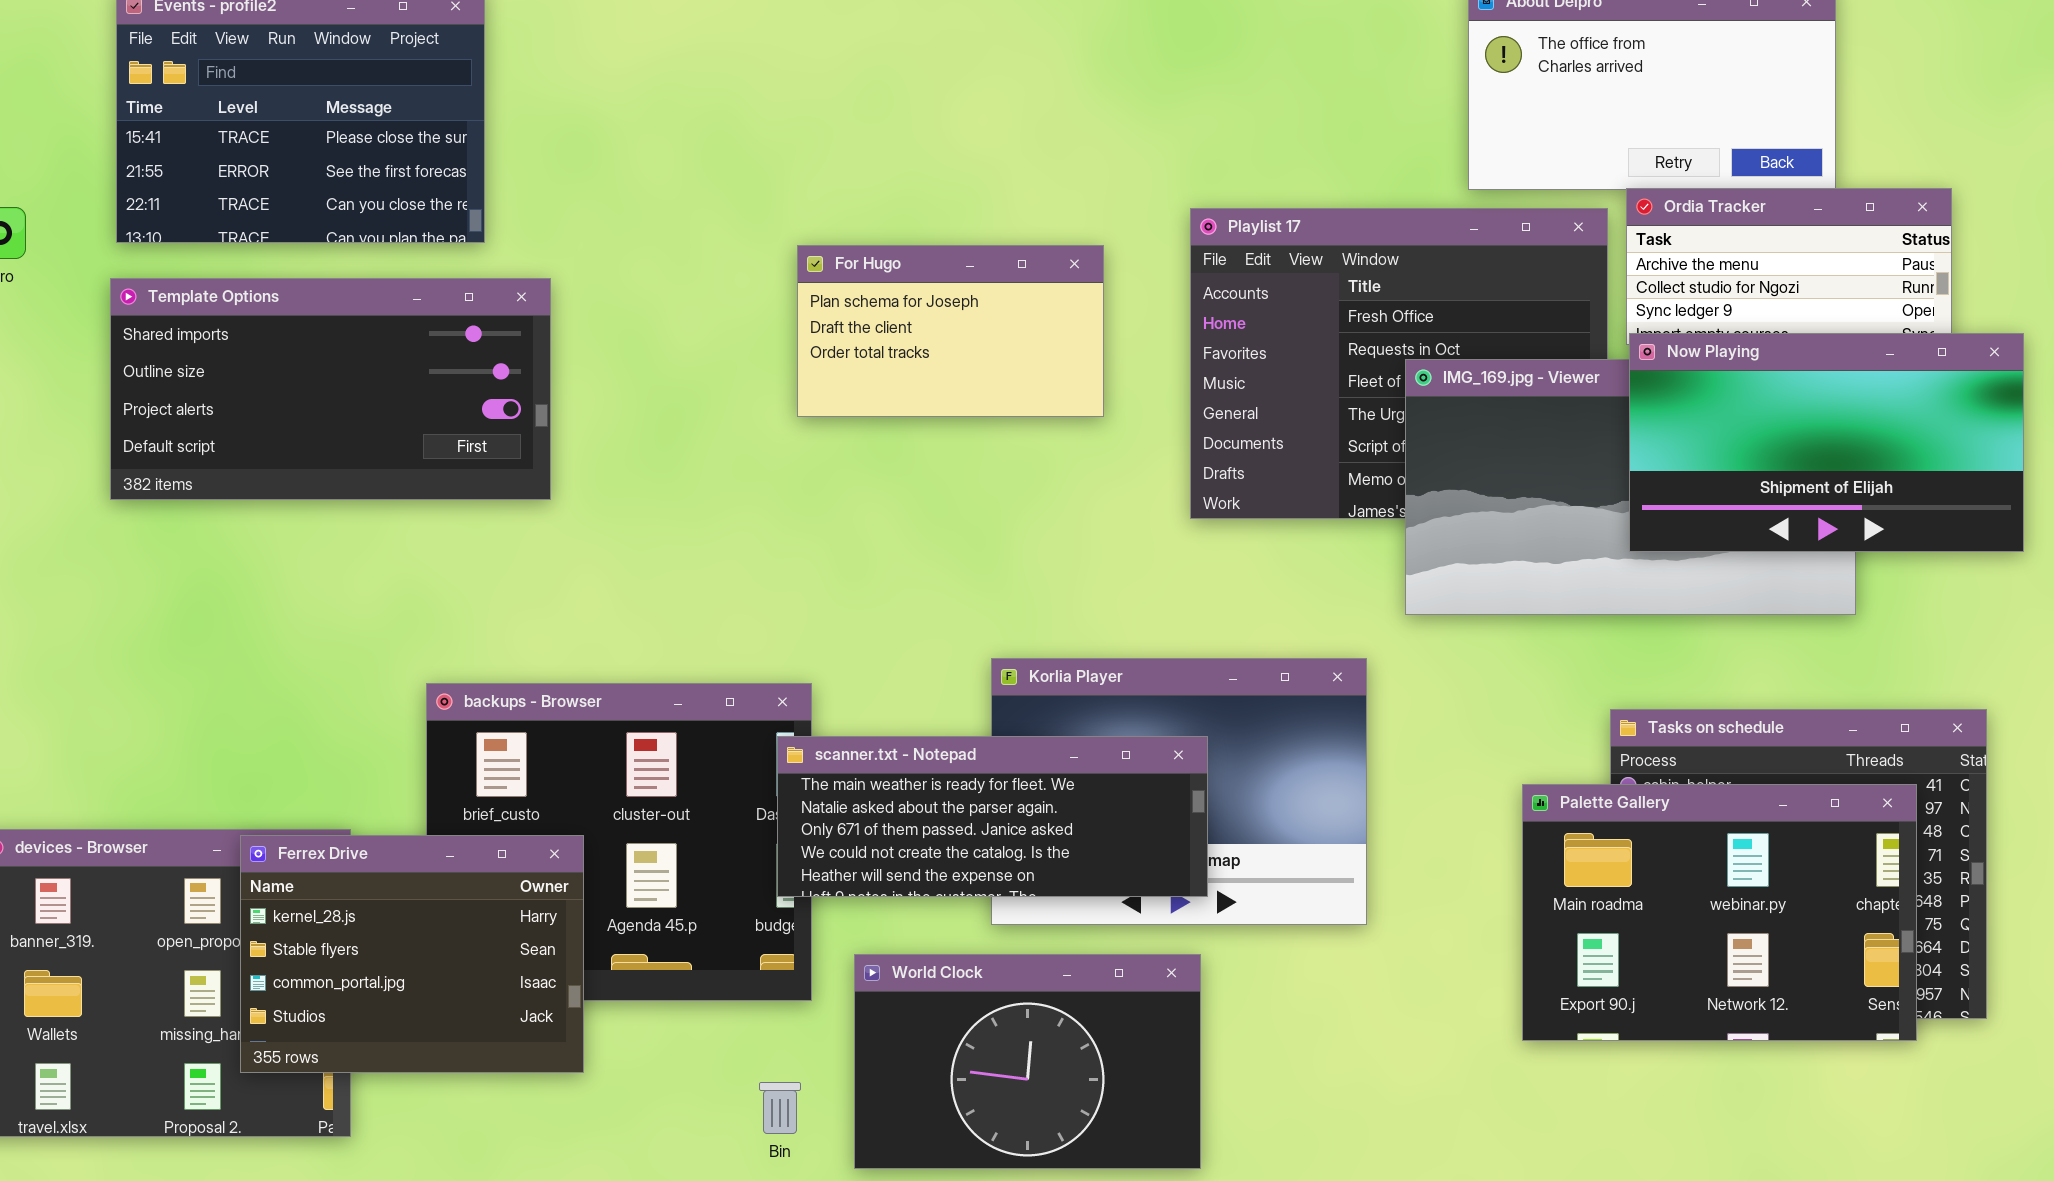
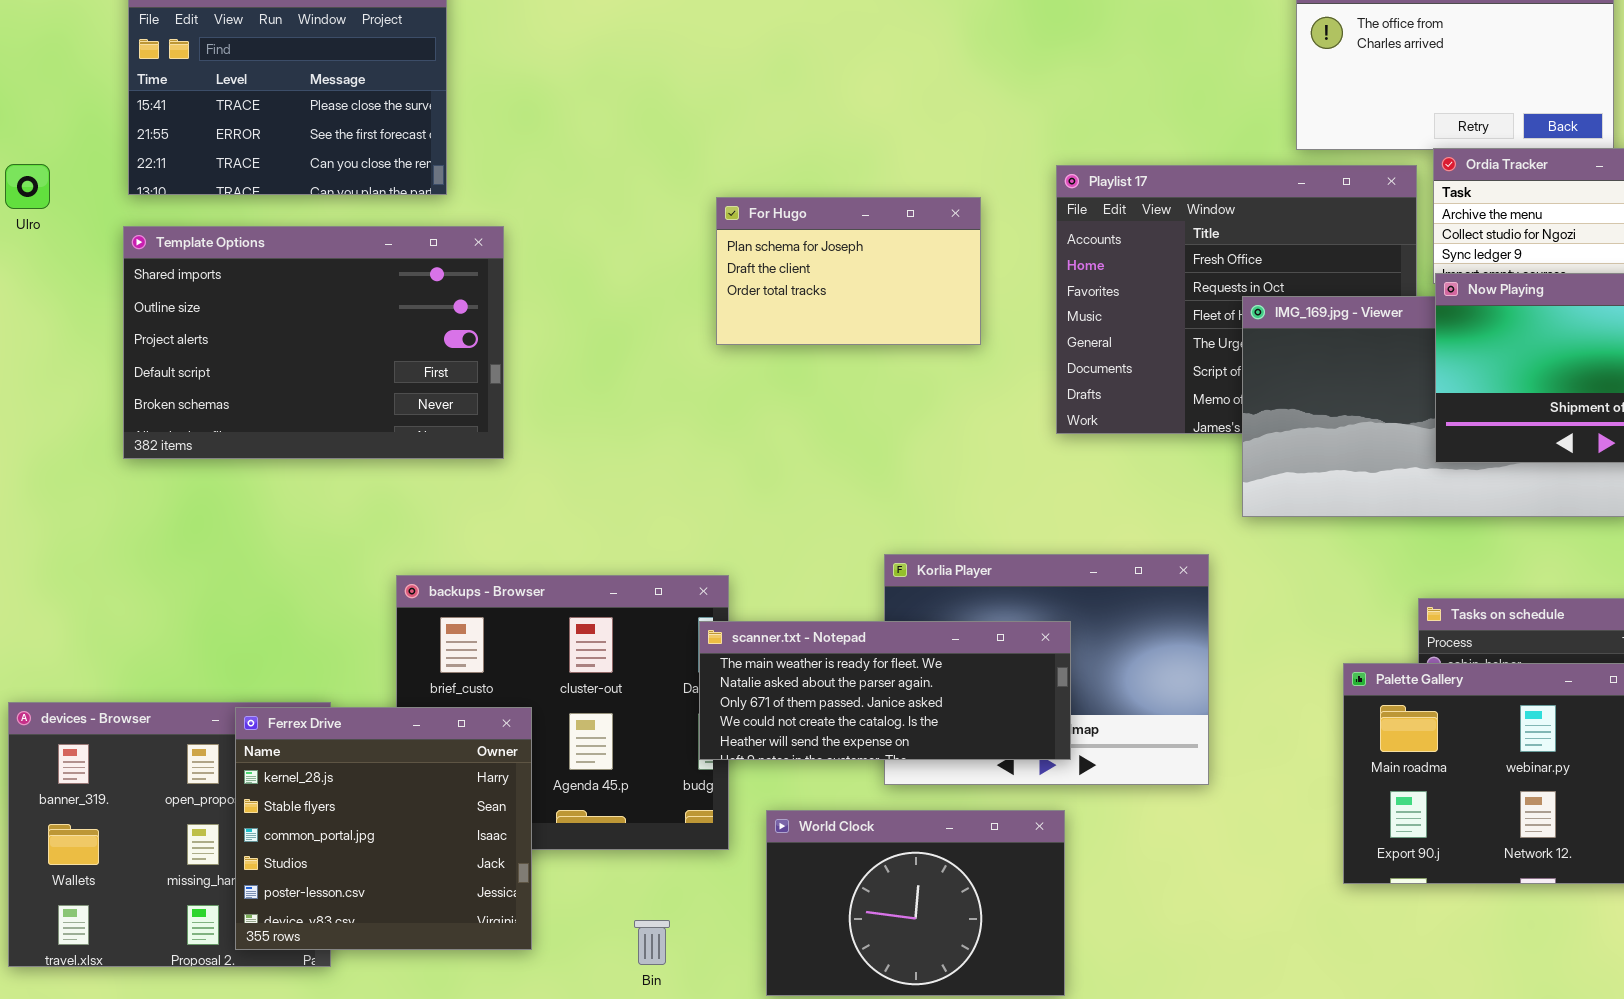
Template Options: [110,278,551,500] -> [123,226,504,459], resized
Ferrex Drive: [240,835,584,1073] -> [235,707,532,950], resized
Bin: [759,1082,801,1134] -> [634,920,670,965], moved

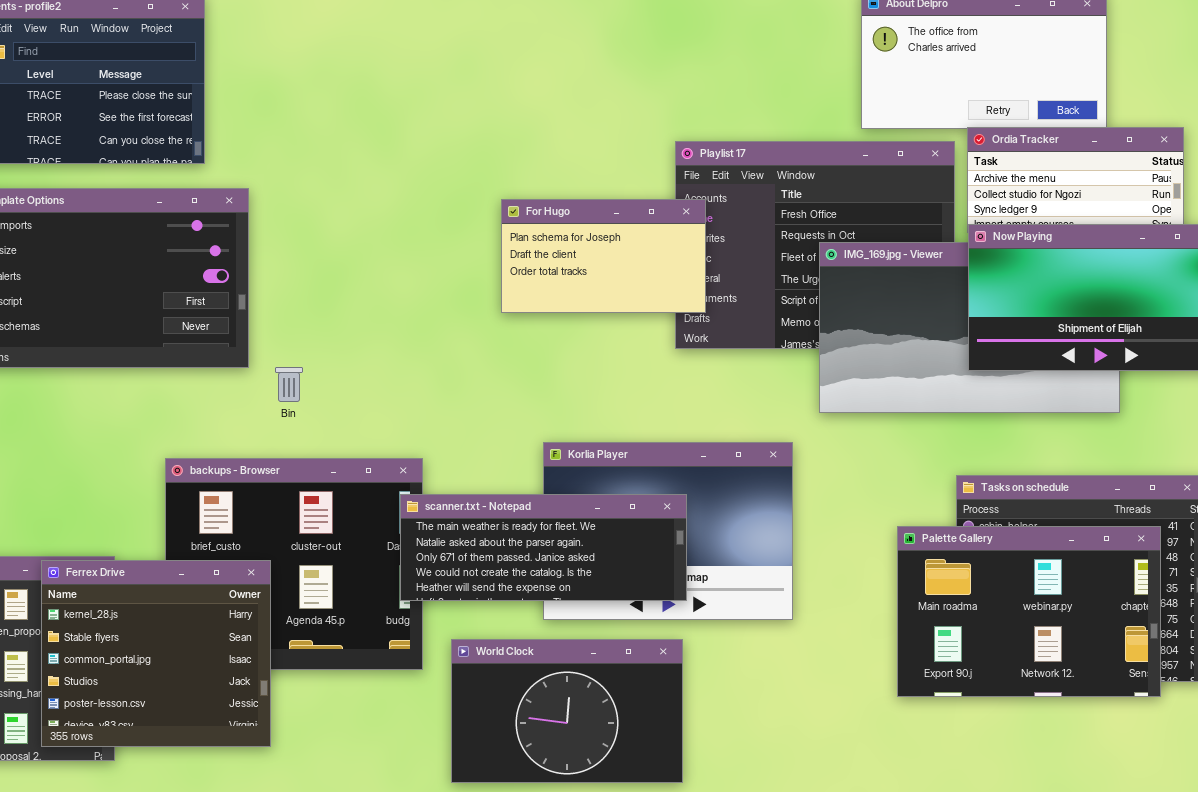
For Hugo: [716,197,981,345] -> [501,199,706,313], moved
Bin: [634,920,670,965] -> [275,367,303,402], moved

